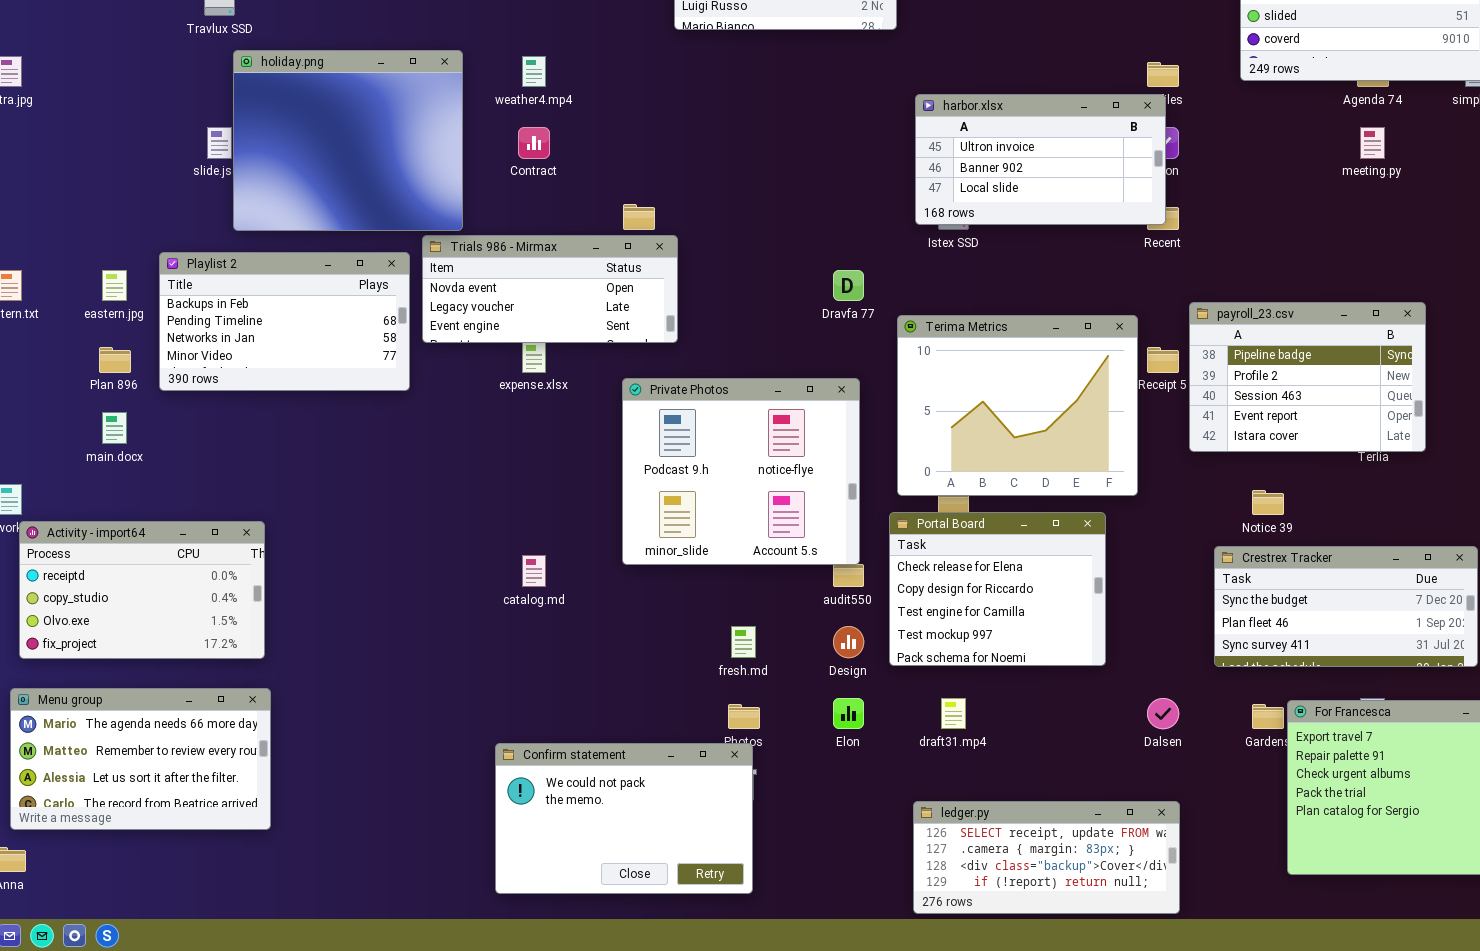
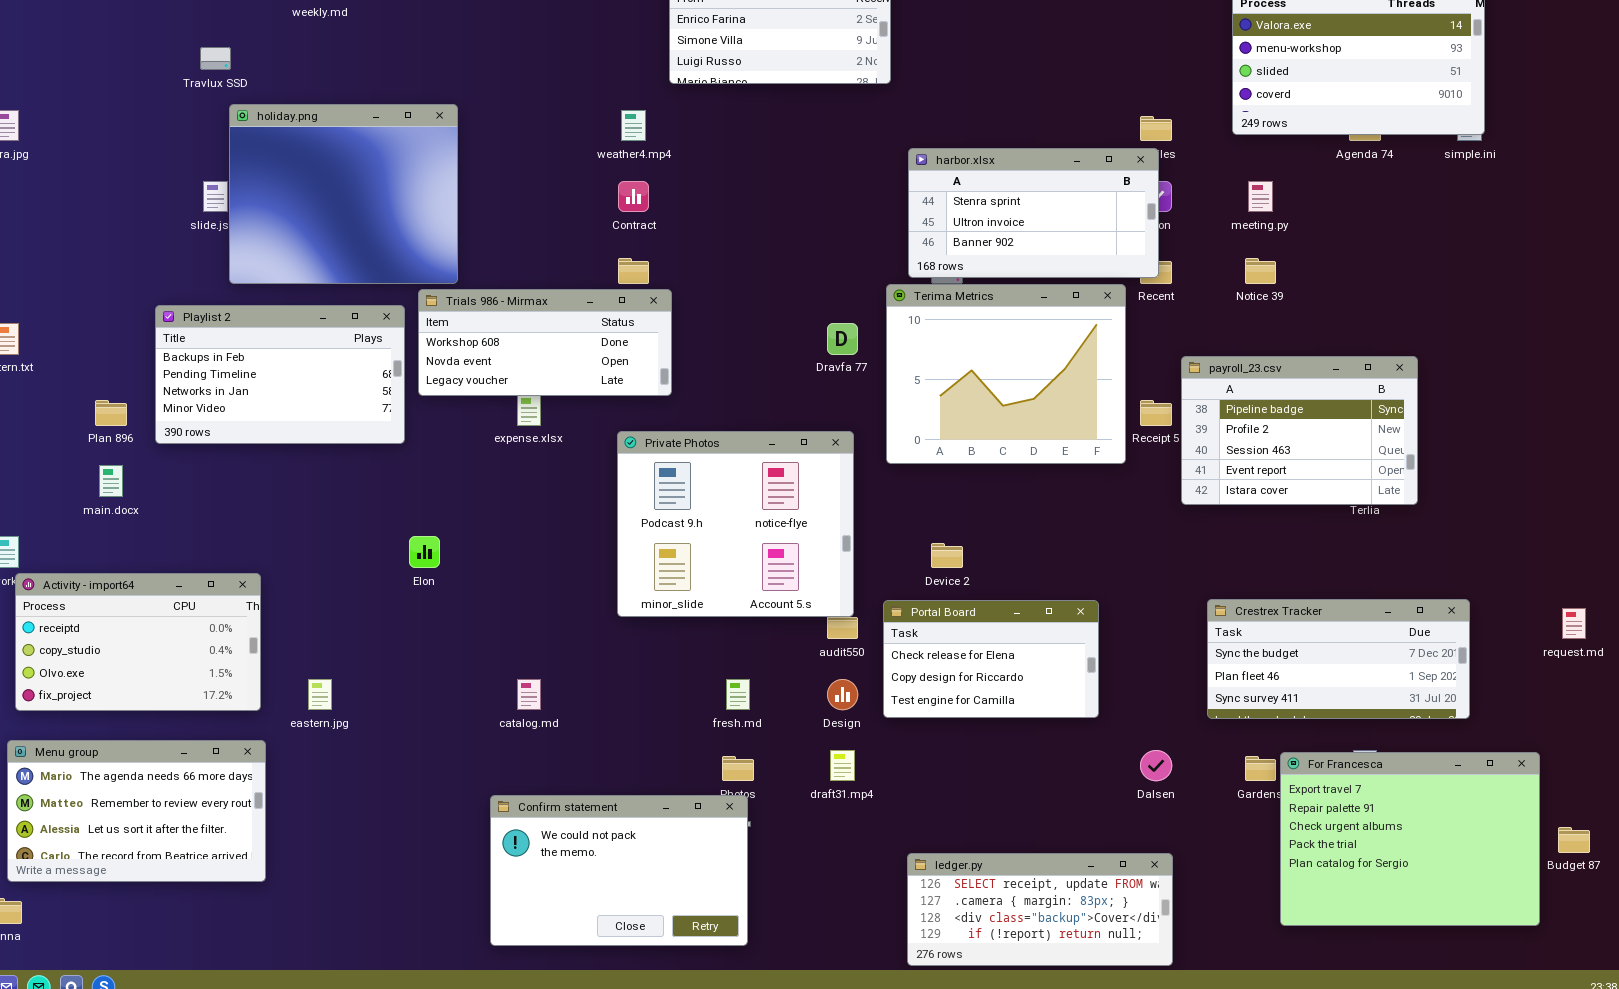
weather4.mp4: [522,56,546,87] -> [621,110,646,141], moved
harbor.xlsx: [915,94,1166,225] -> [908,148,1159,278], scrolled up 1 row
Contract: [518,127,550,159] -> [618,181,649,212], moved
meeting.py: [1360,127,1385,159] -> [1248,181,1273,212], moved
Trials 986 - Mirmax: [422,235,678,343] -> [418,289,672,396], scrolled up 1 row
eastern.jpg: [102,270,127,301] -> [308,679,332,710], moved
Terima Metrics: [897,315,1138,496] -> [886,284,1126,464], moved
Notice 39: [1252,490,1284,515] -> [1245,258,1276,284], moved
Portal Board: [889,512,1106,666] -> [883,600,1099,718], resized
catalog.md: [522,555,546,587] -> [517,679,541,710], moved
Elon: [833,698,864,729] -> [409,536,440,568], moved
draft31.mp4: [941,698,966,729] -> [830,750,855,781], moved

